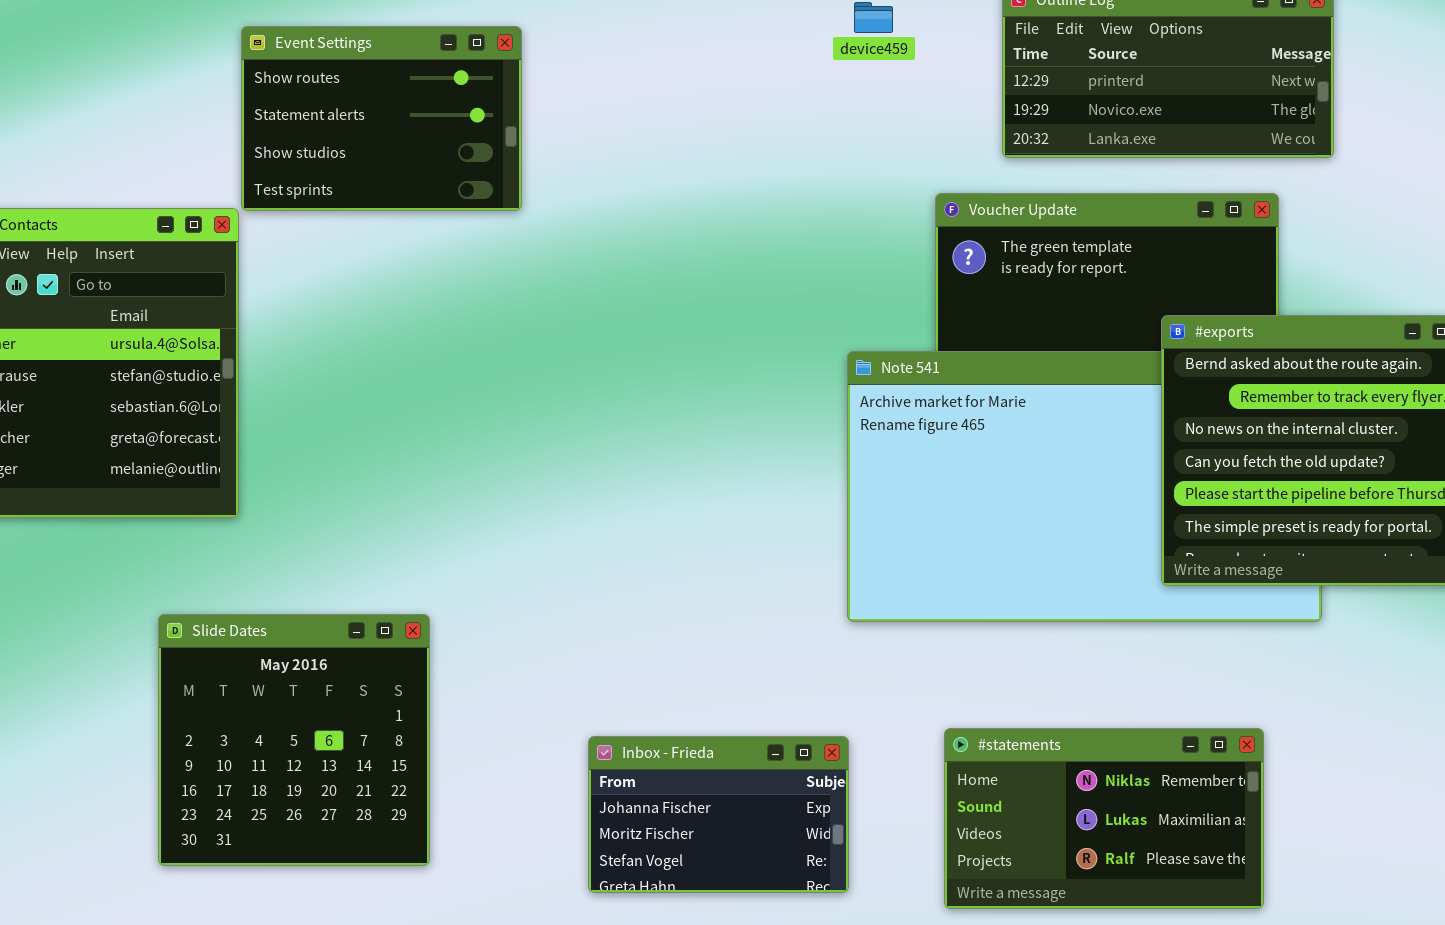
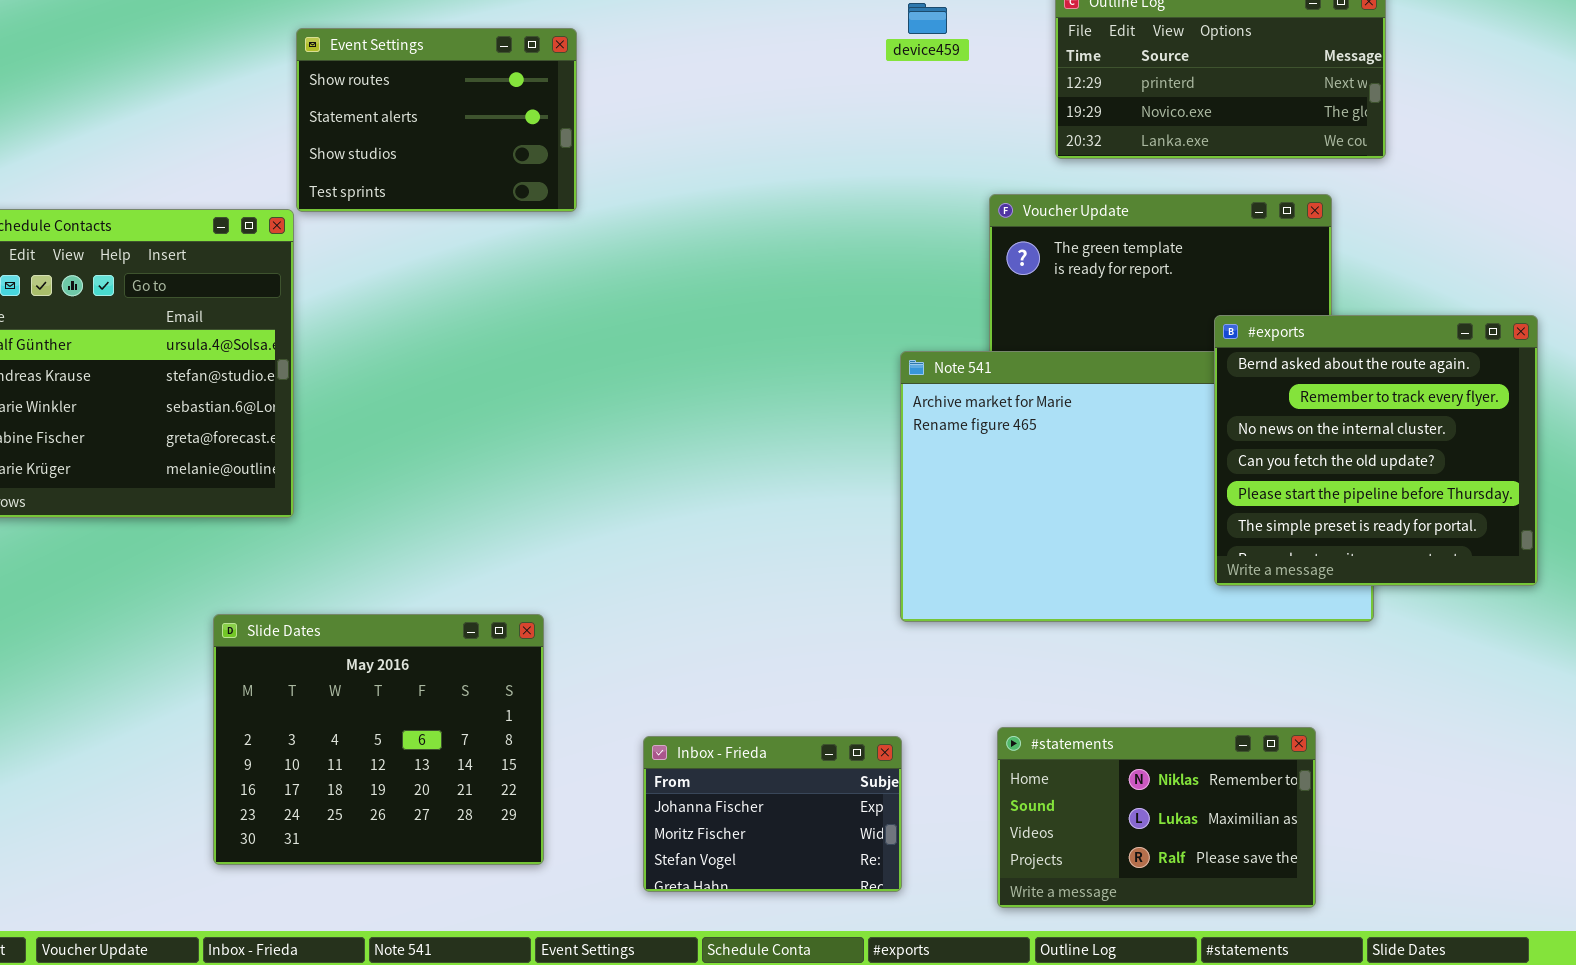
Slide Dates: [158,614,430,866] -> [213,614,544,865], resized

